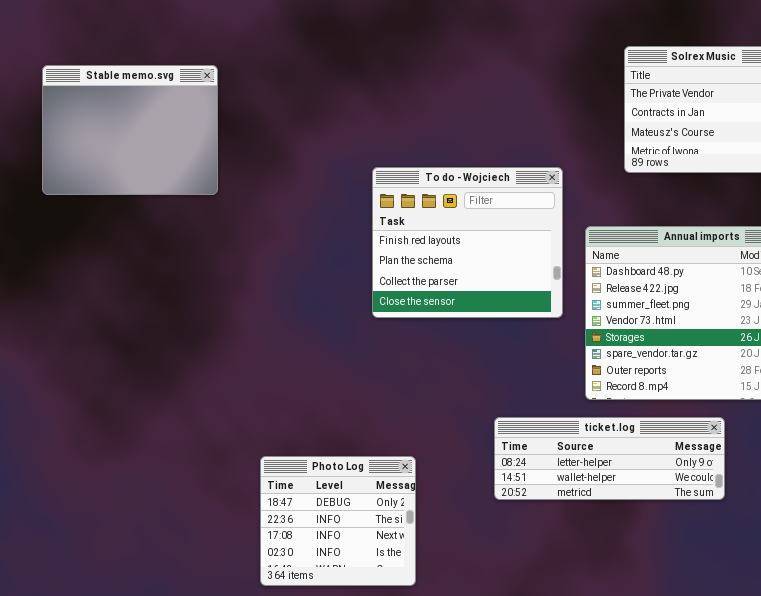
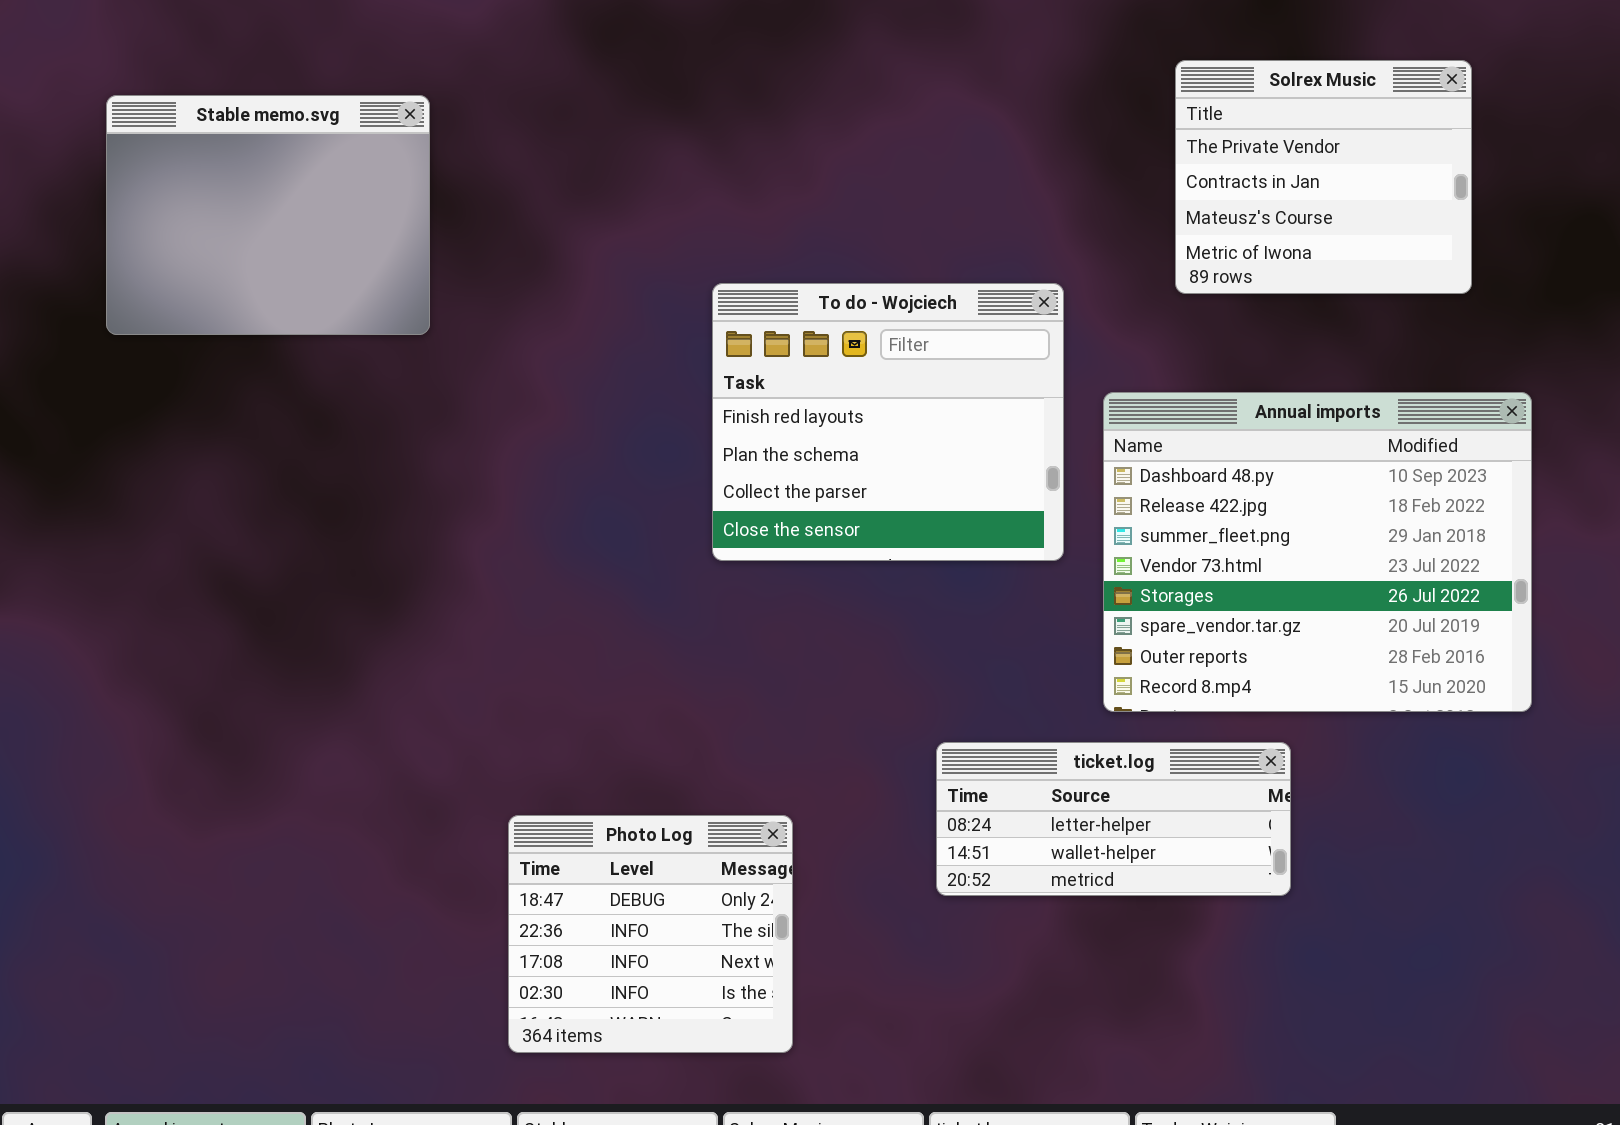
ticket.log: [494,417,725,500] -> [936,742,1291,896], resized

